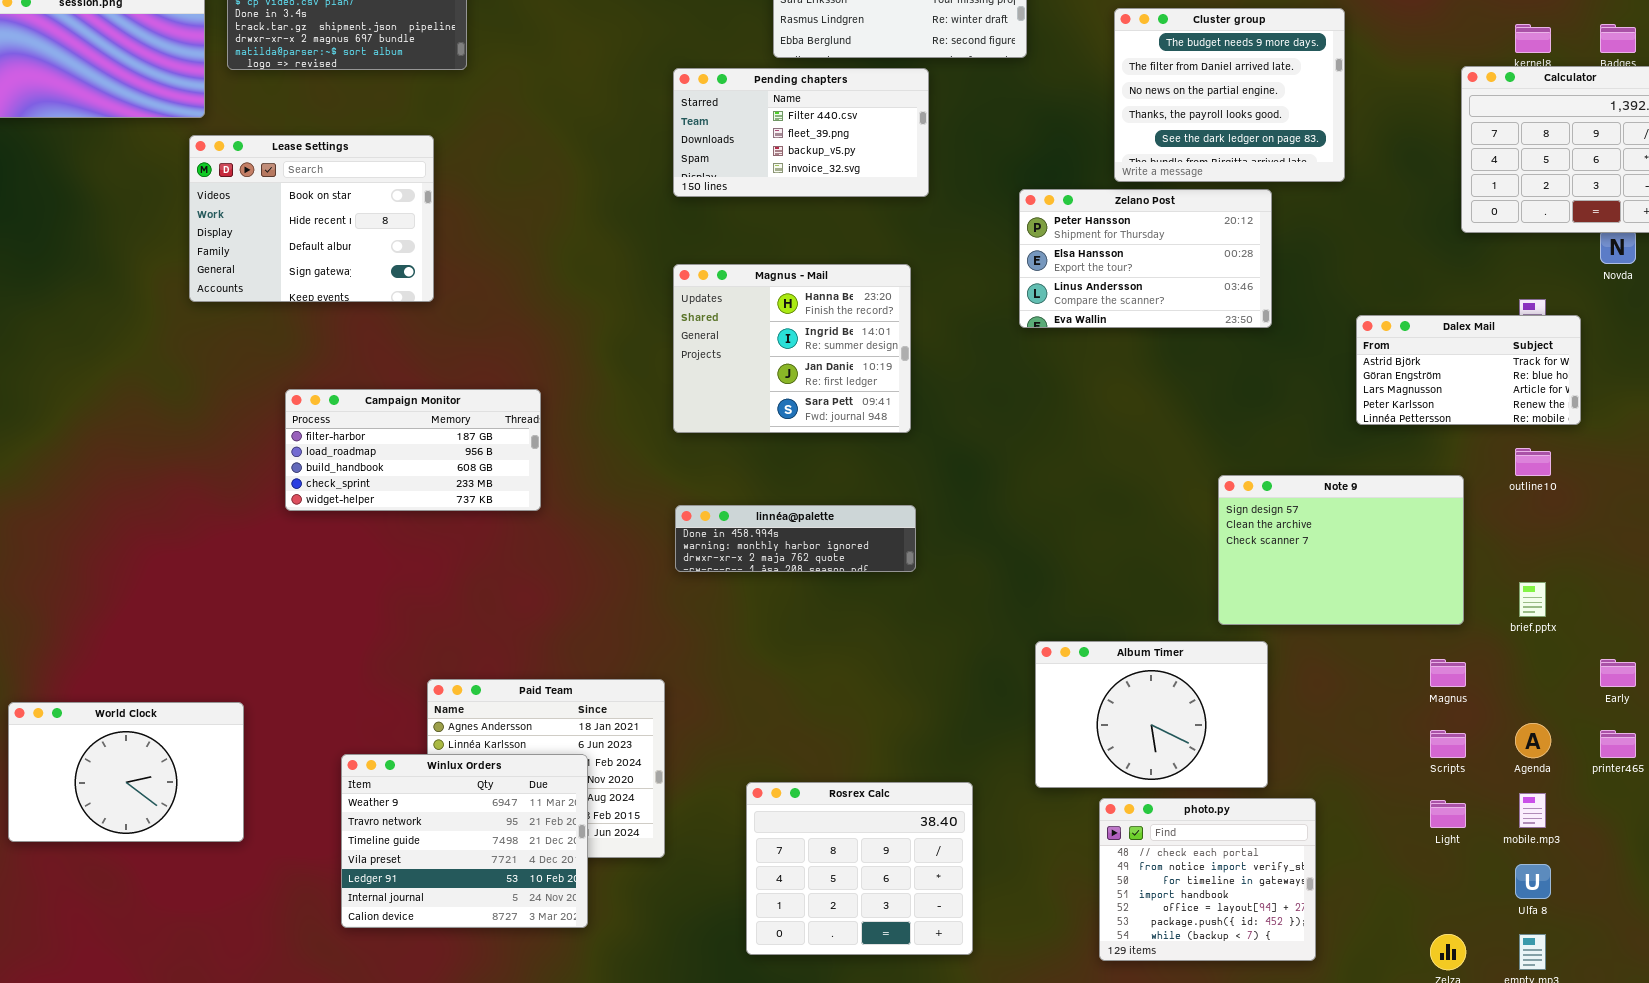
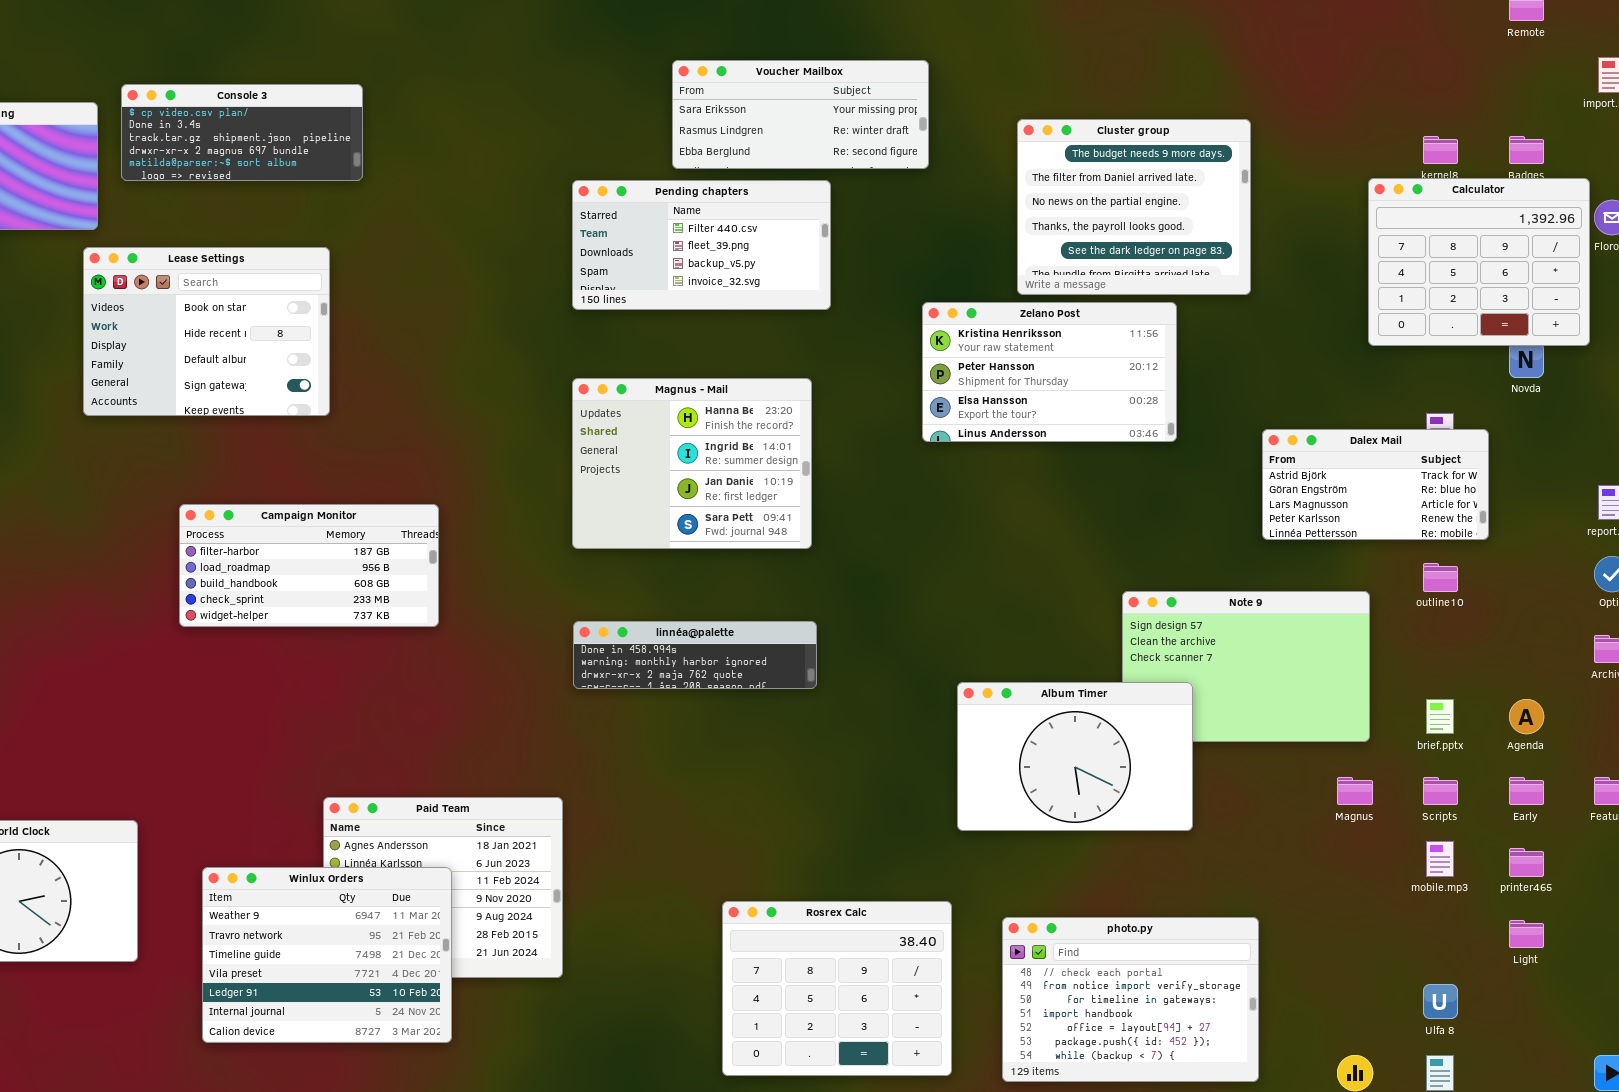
Zelano Post: [1019,189,1272,328] -> [922,302,1177,442], scrolled up 1 row
Album Timer: [1035,641,1268,788] -> [957,682,1193,831], moved
Agenda: [1515,723,1551,758] -> [1509,699,1544,734], moved
Scripts: [1430,730,1466,758] -> [1423,777,1458,805], moved
Winlux Orders: [341,754,588,928] -> [202,867,452,1043], moved
Rosrex Calc: [746,782,973,955] -> [722,901,952,1076], moved
mobile.mp3: [1519,793,1546,828] -> [1426,841,1454,877], moved
photo.py: [1099,798,1316,961] -> [1002,917,1259,1082], resized
Light: [1430,800,1466,828] -> [1509,920,1544,948], moved

